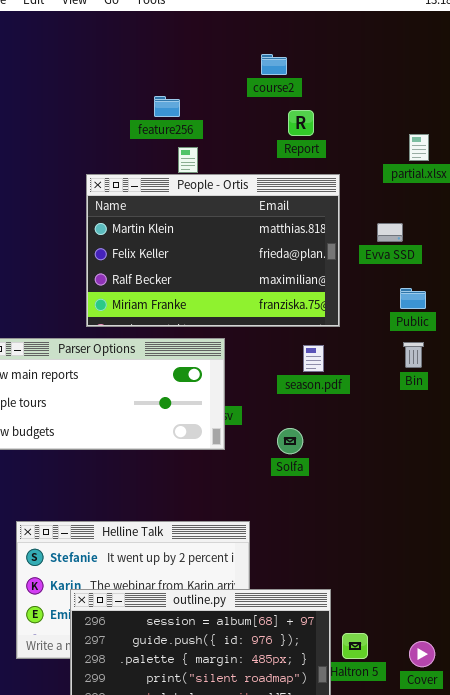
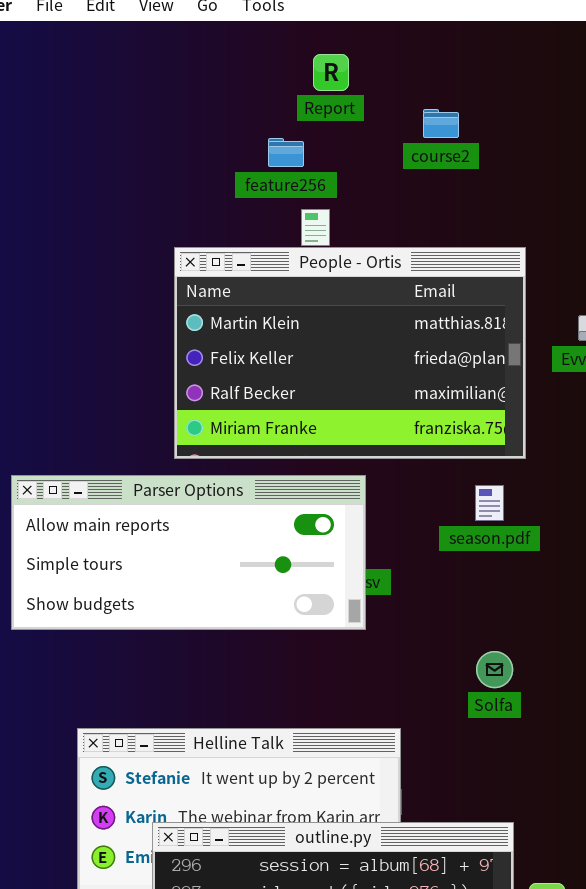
course2: [261,54,287,75] -> [423,109,459,138], moved
Report: [288,110,314,136] -> [313,54,349,91], moved
Solfa: [277,428,303,454] -> [476,651,513,688], moved

